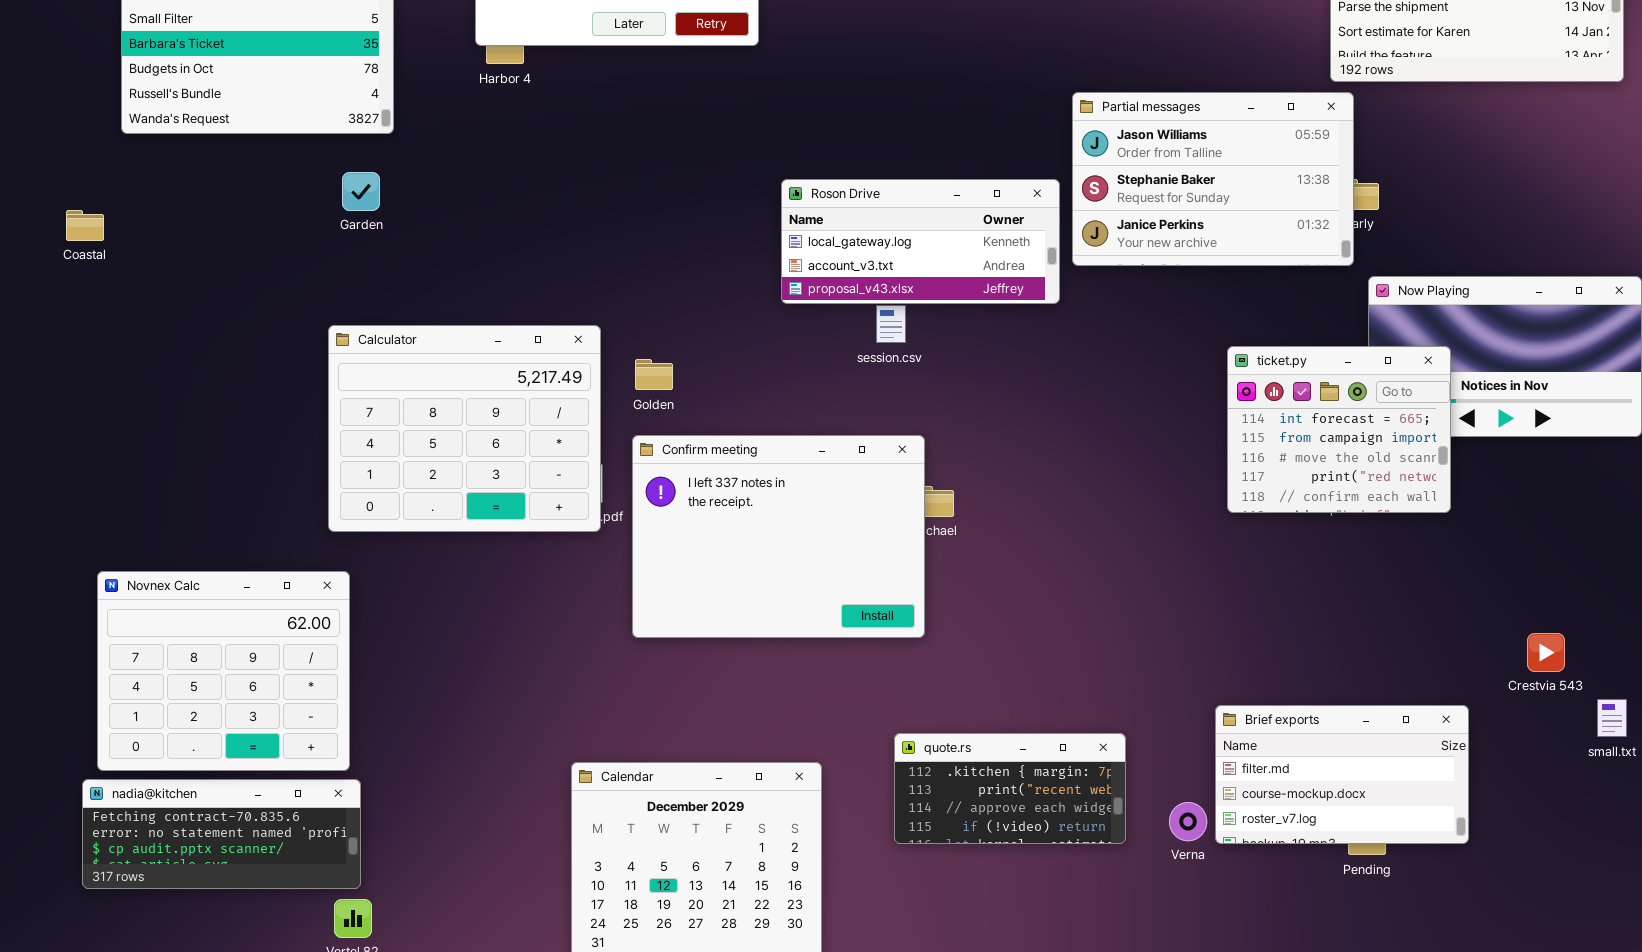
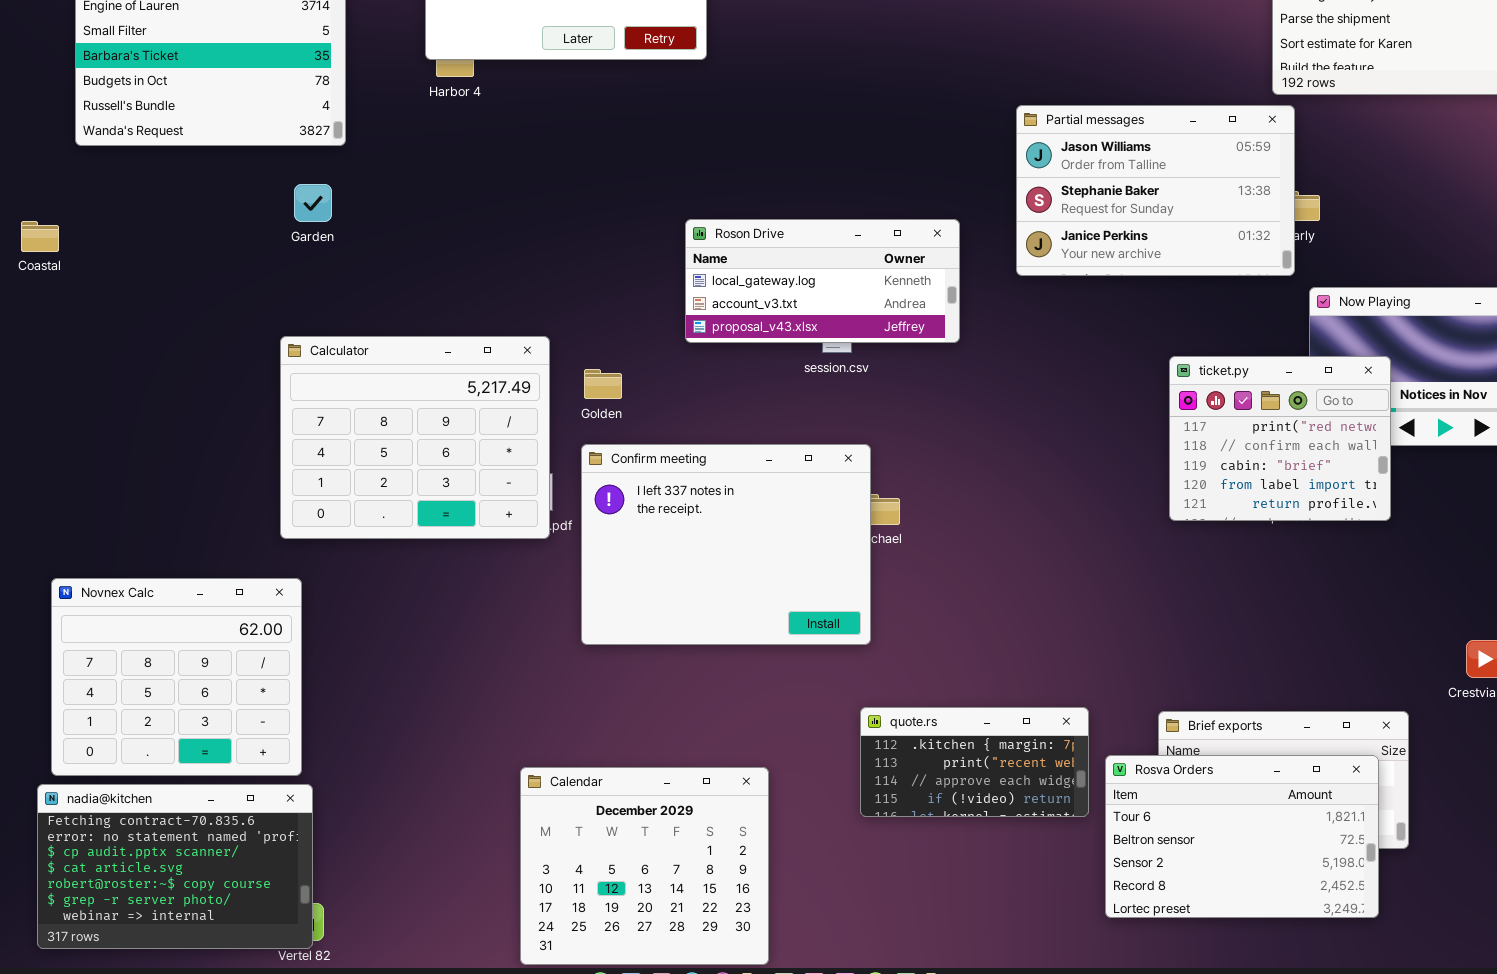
Roson Drive: [781,179,1060,304] -> [685,219,960,343], moved
ticket.py: [1227,346,1451,513] -> [1169,356,1391,521], scrolled down 3 rows
quote.rs: [894,733,1126,844] -> [860,707,1089,817], moved
Rosva Orders: none -> [1105,755,1379,918], opened
nadia@kitchen: [82,779,361,889] -> [37,784,313,949], resized

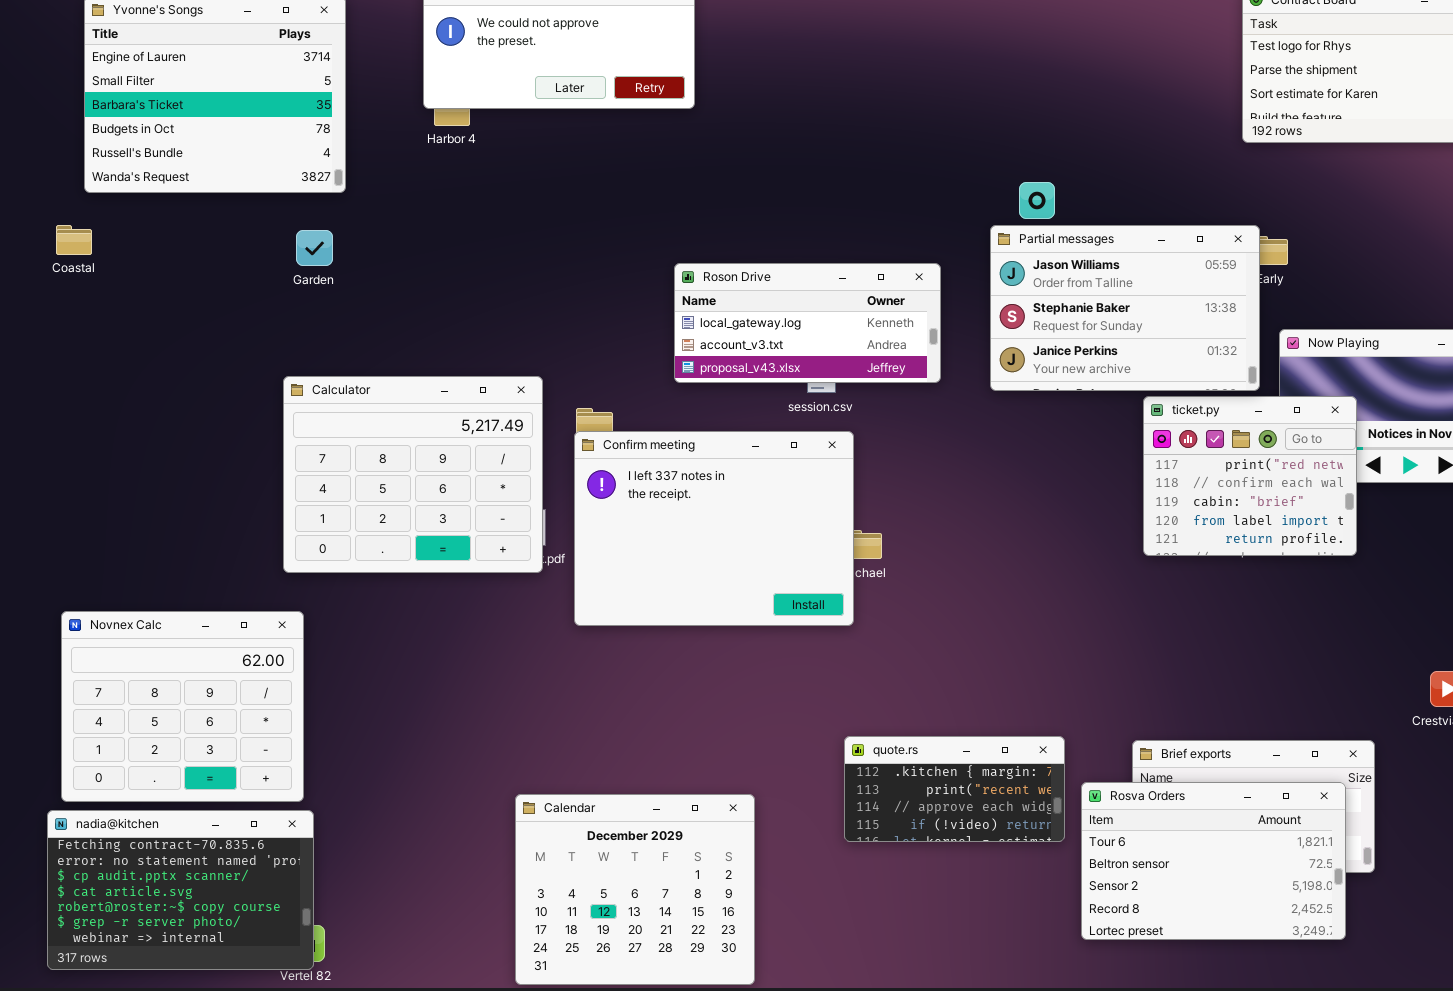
Partial messages: [1016,105,1295,276] -> [990,225,1260,391], moved
Coastal: [21,221,59,252] -> [56,225,92,255], moved
Confirm meeting: [581,444,871,645] -> [574,431,854,626], moved

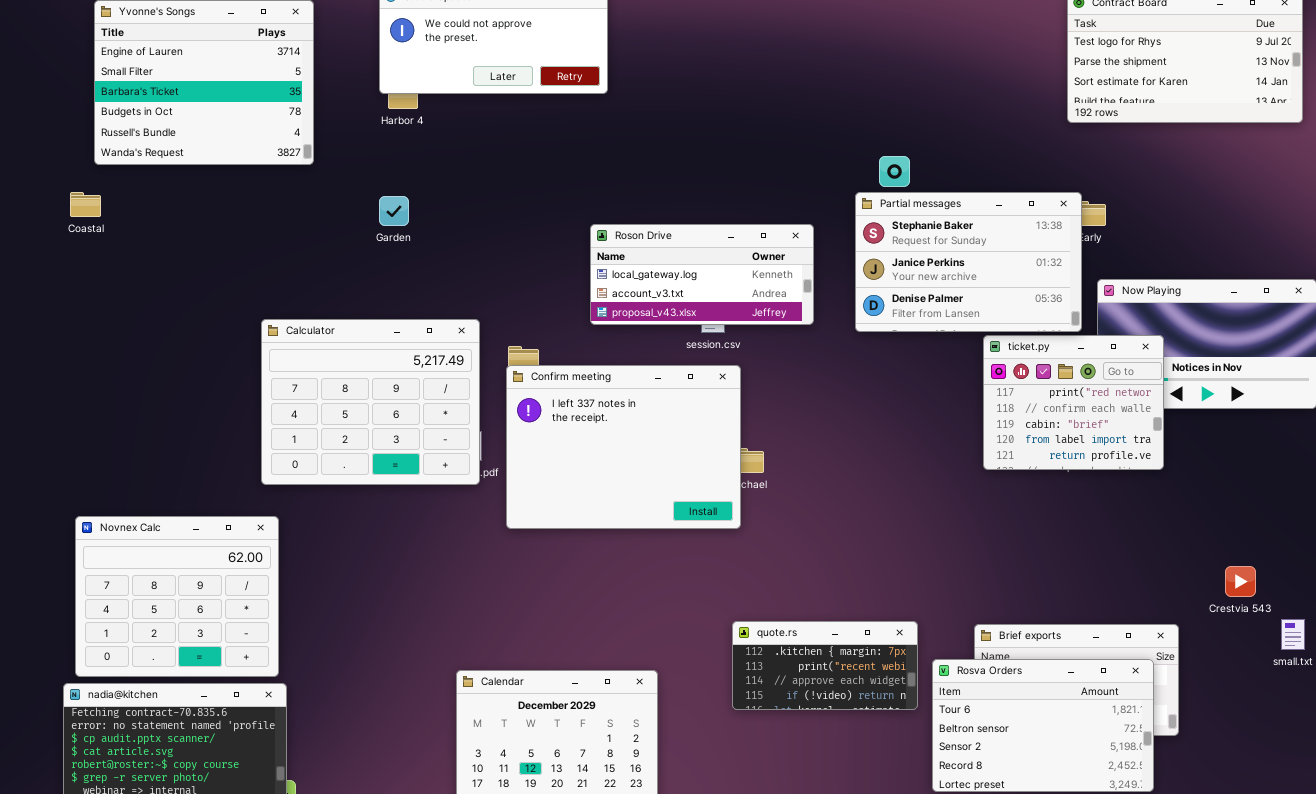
Partial messages: [990,225,1260,391] -> [855,192,1082,332], scrolled down 1 row
Garden: [296,230,333,266] -> [379,196,409,226], moved

